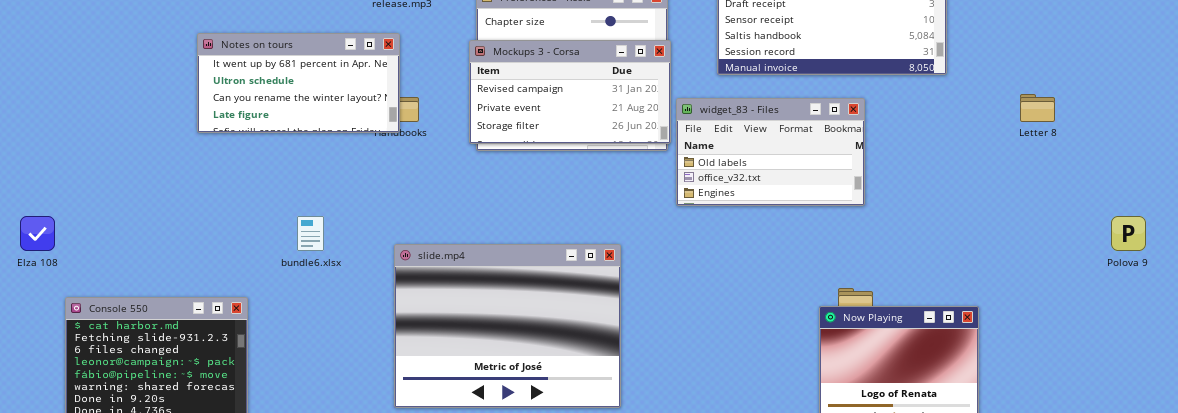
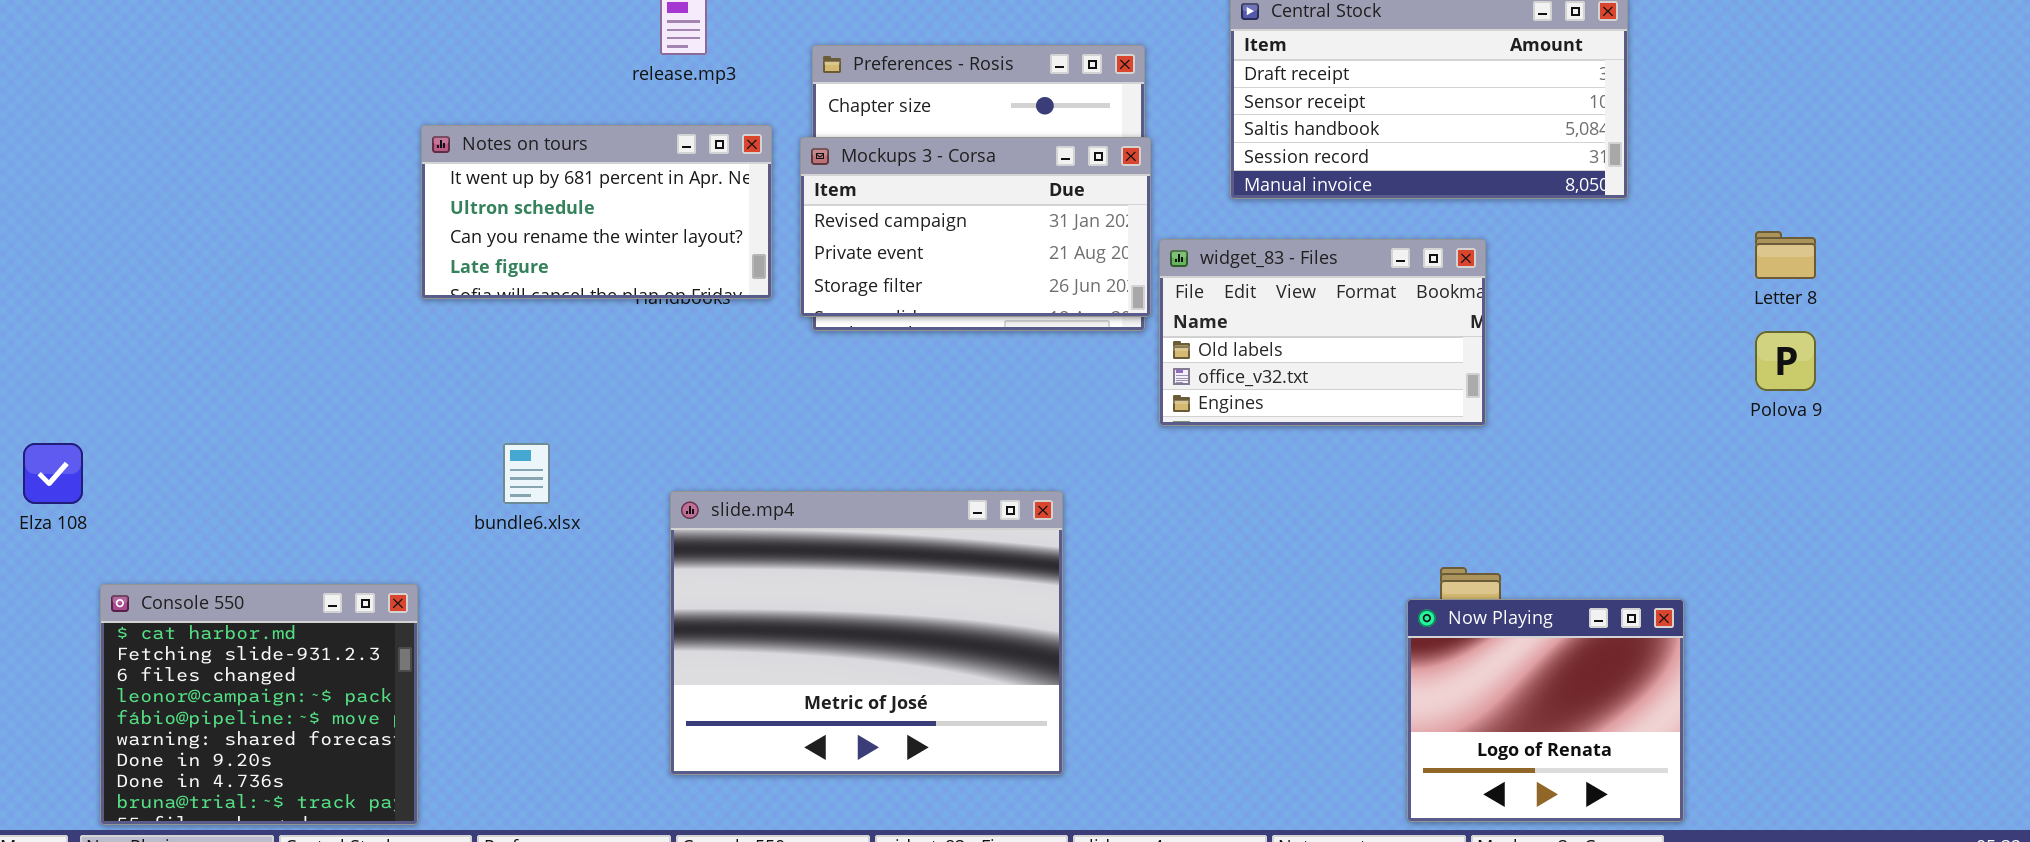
Notes on tours: [197,33,400,133] -> [421,125,772,299], moved
Polova 9: [1111,216,1146,251] -> [1755,331,1816,391], moved

